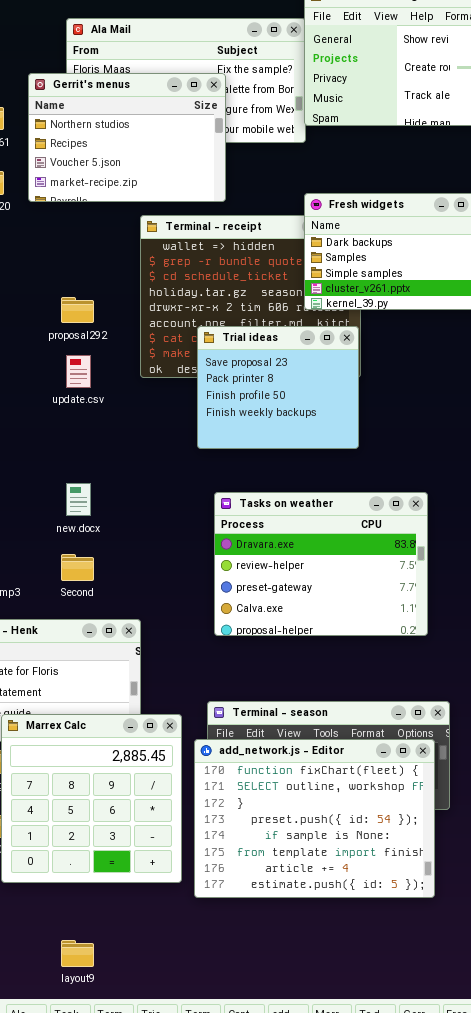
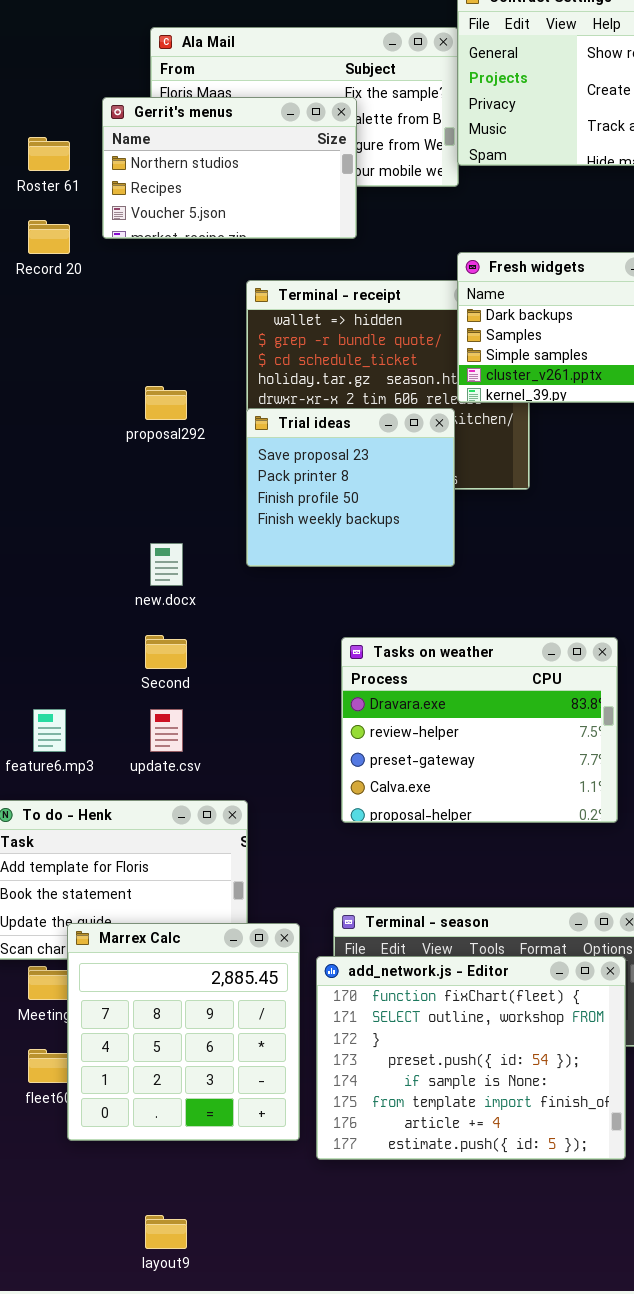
Gerrit's menus: [28,73,226,202] -> [102,97,357,239], resized
Trial ideas: [197,326,359,449] -> [246,408,455,567], moved
update.csv: [66,355,91,388] -> [150,709,183,752], moved
new.docx: [66,483,91,516] -> [150,543,183,586], moved
Second: [61,554,94,581] -> [145,635,187,669], moved

